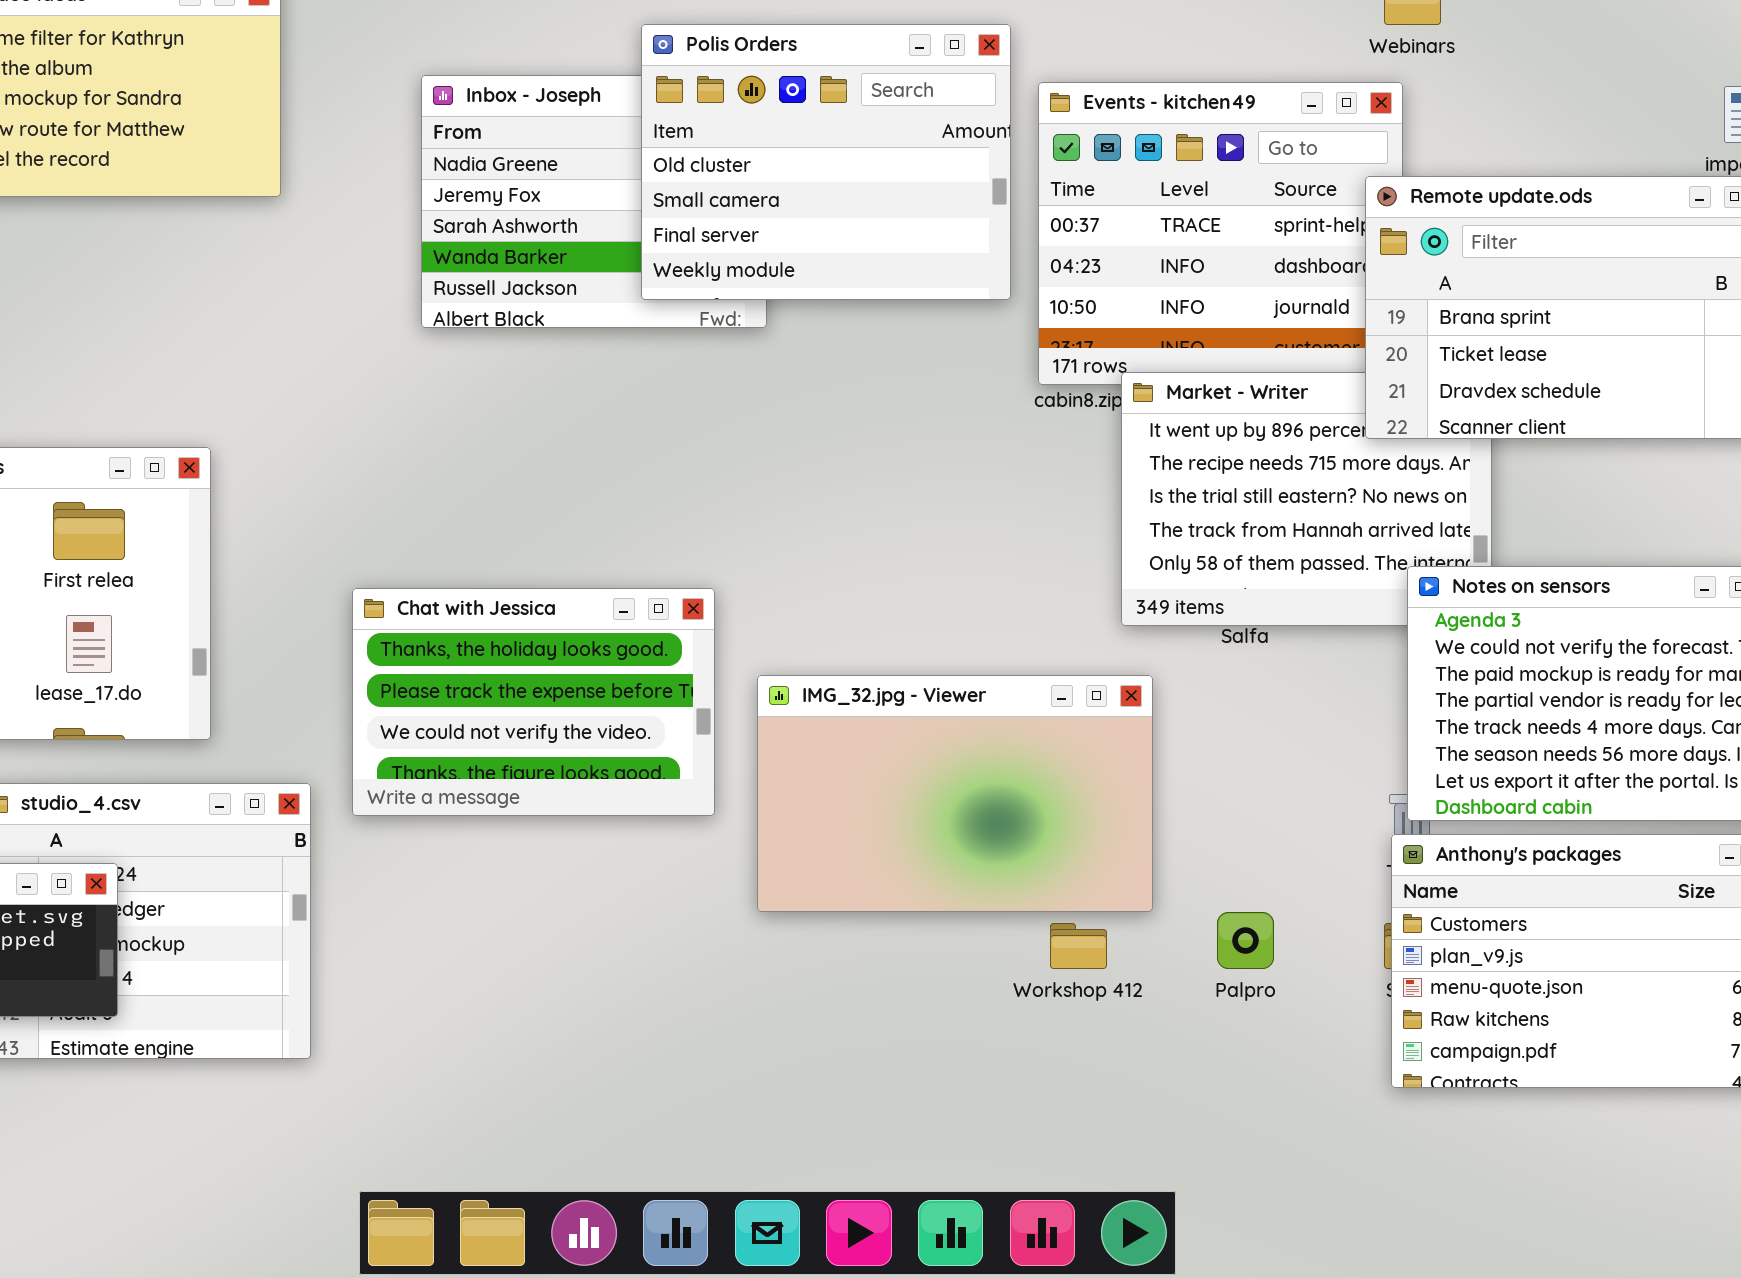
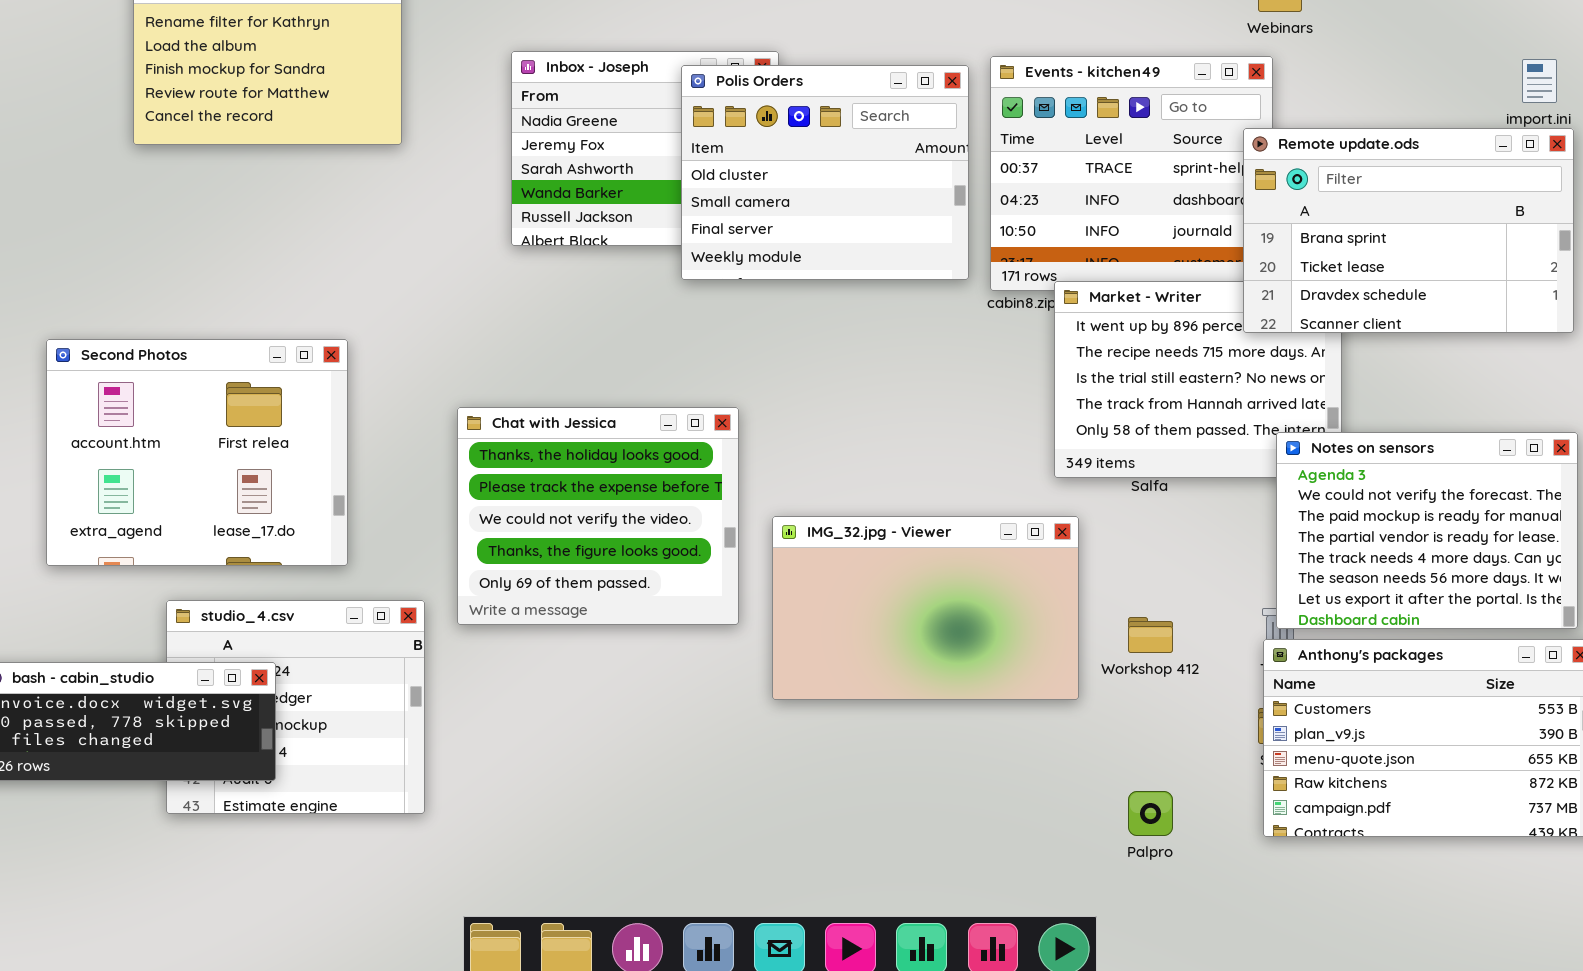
Polis Orders: [641,24,1011,300] -> [681,65,969,280], moved
Chat with Jessica: [352,588,715,816] -> [457,407,739,625], resized
Palpro: [1217,912,1274,969] -> [1128,791,1173,836], moved
Workshop 412: [1050,923,1107,969] -> [1128,617,1173,653], moved

